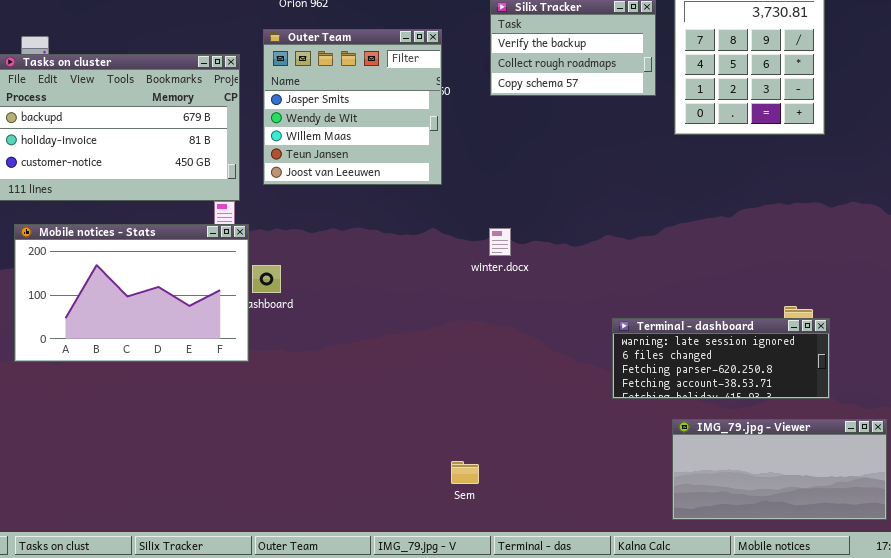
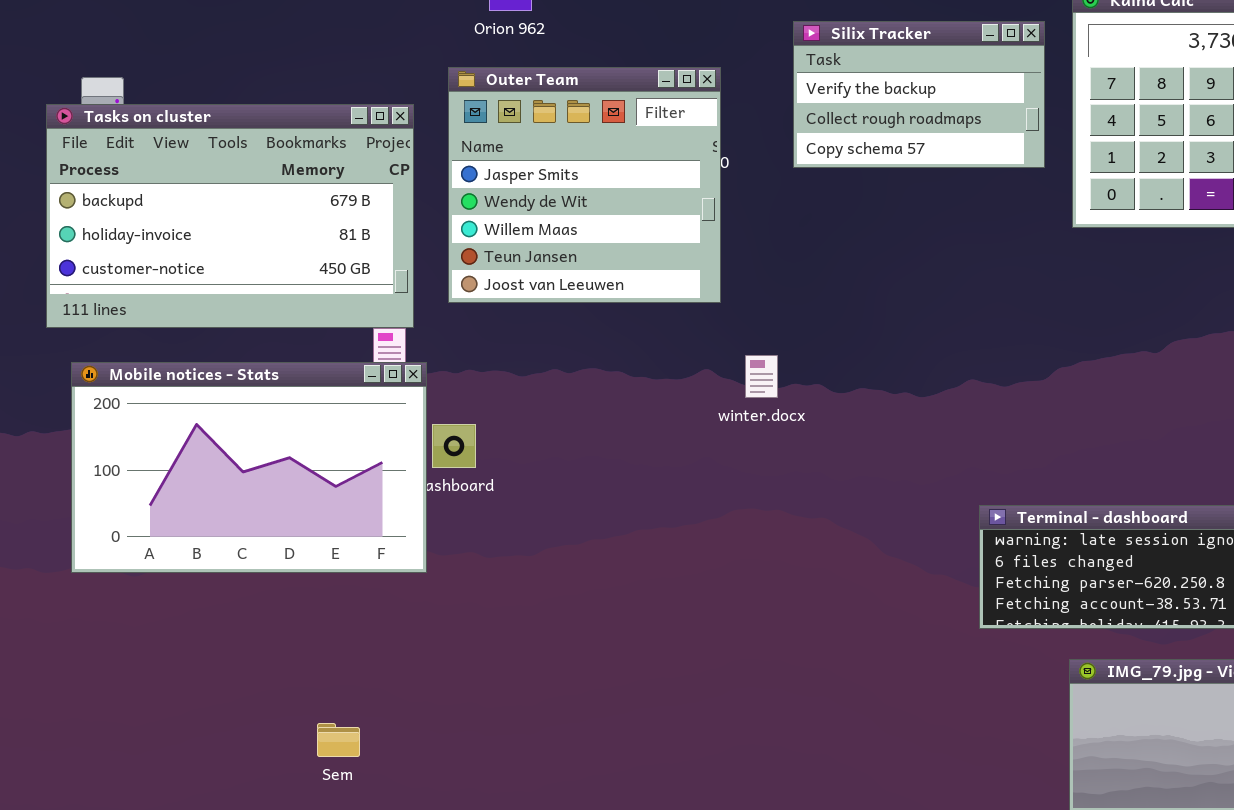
winter.docx: [489,228,511,256] -> [745,355,778,398], moved
Sem: [451,461,479,484] -> [317,723,360,757], moved

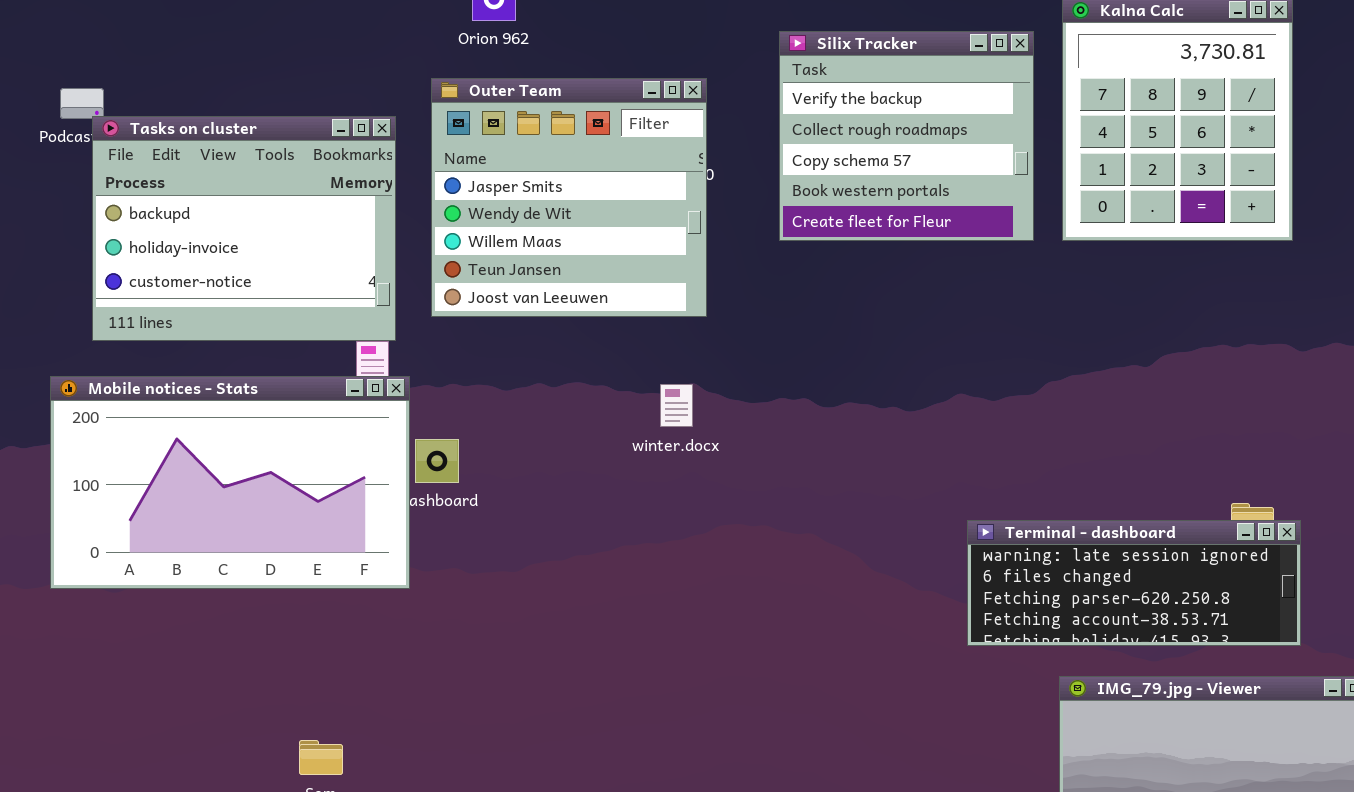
Silix Tracker: [793,21,1045,168] -> [779,31,1034,241], resized
Tasks on cluster: [46,104,414,328] -> [92,116,396,341], resized
winter.docx: [745,355,778,398] -> [660,384,693,427], moved

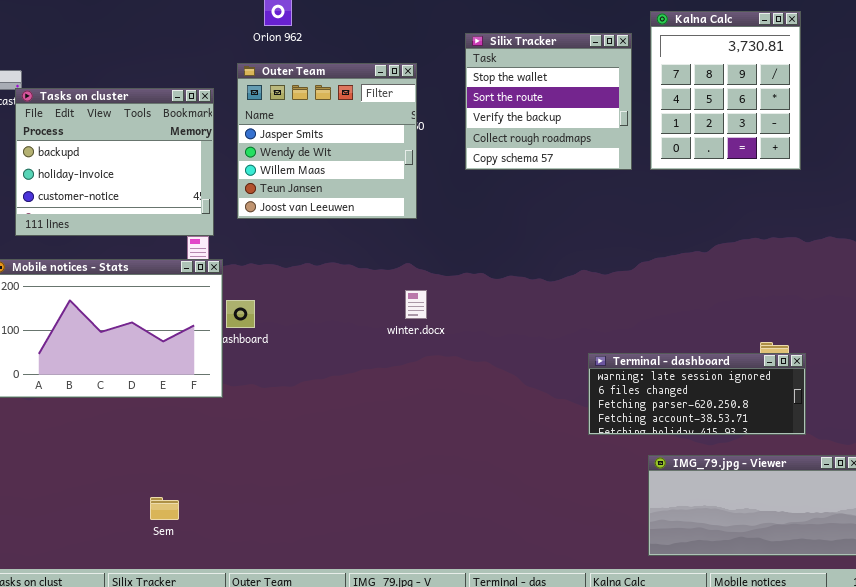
Silix Tracker: [779,31,1034,241] -> [465,33,632,170], scrolled up 2 rows
winter.docx: [660,384,693,427] -> [405,290,427,319], moved

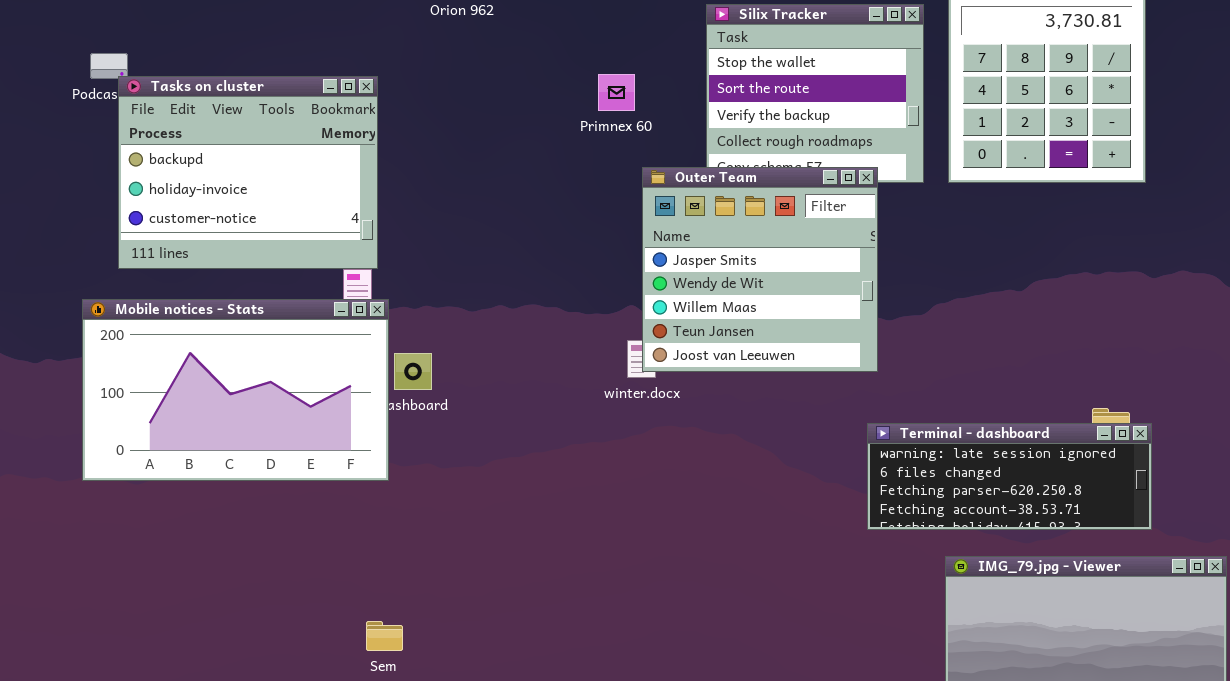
Outer Team: [237,63,417,219] -> [642,167,878,372], moved
Sem: [150,497,179,520] -> [366,621,403,651], moved

